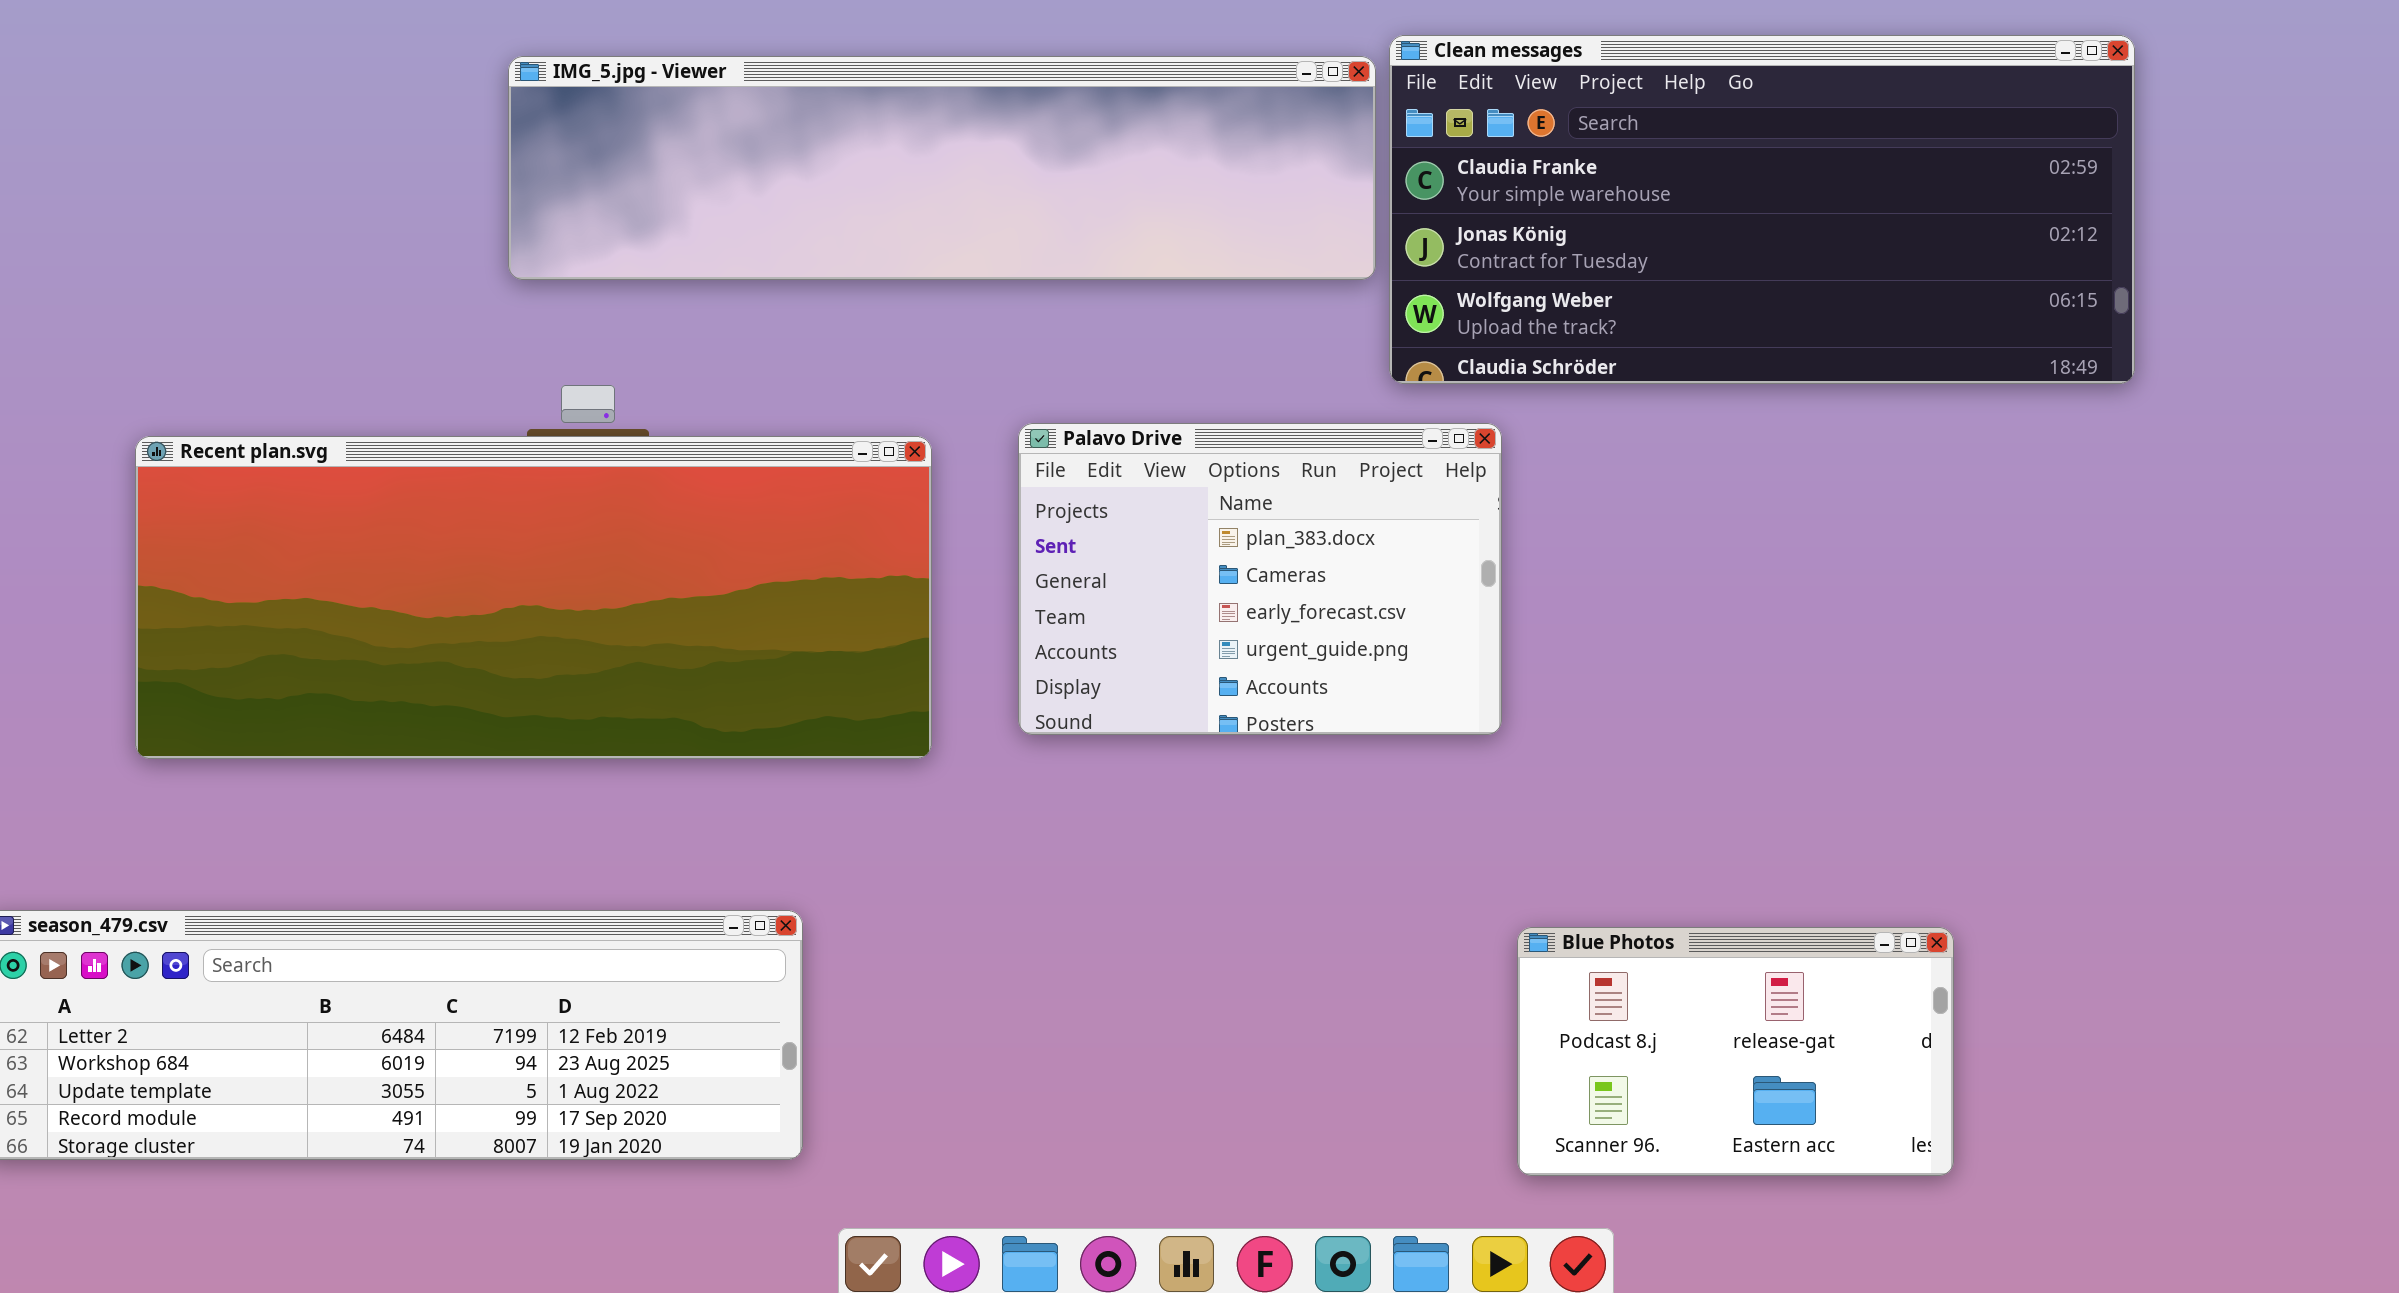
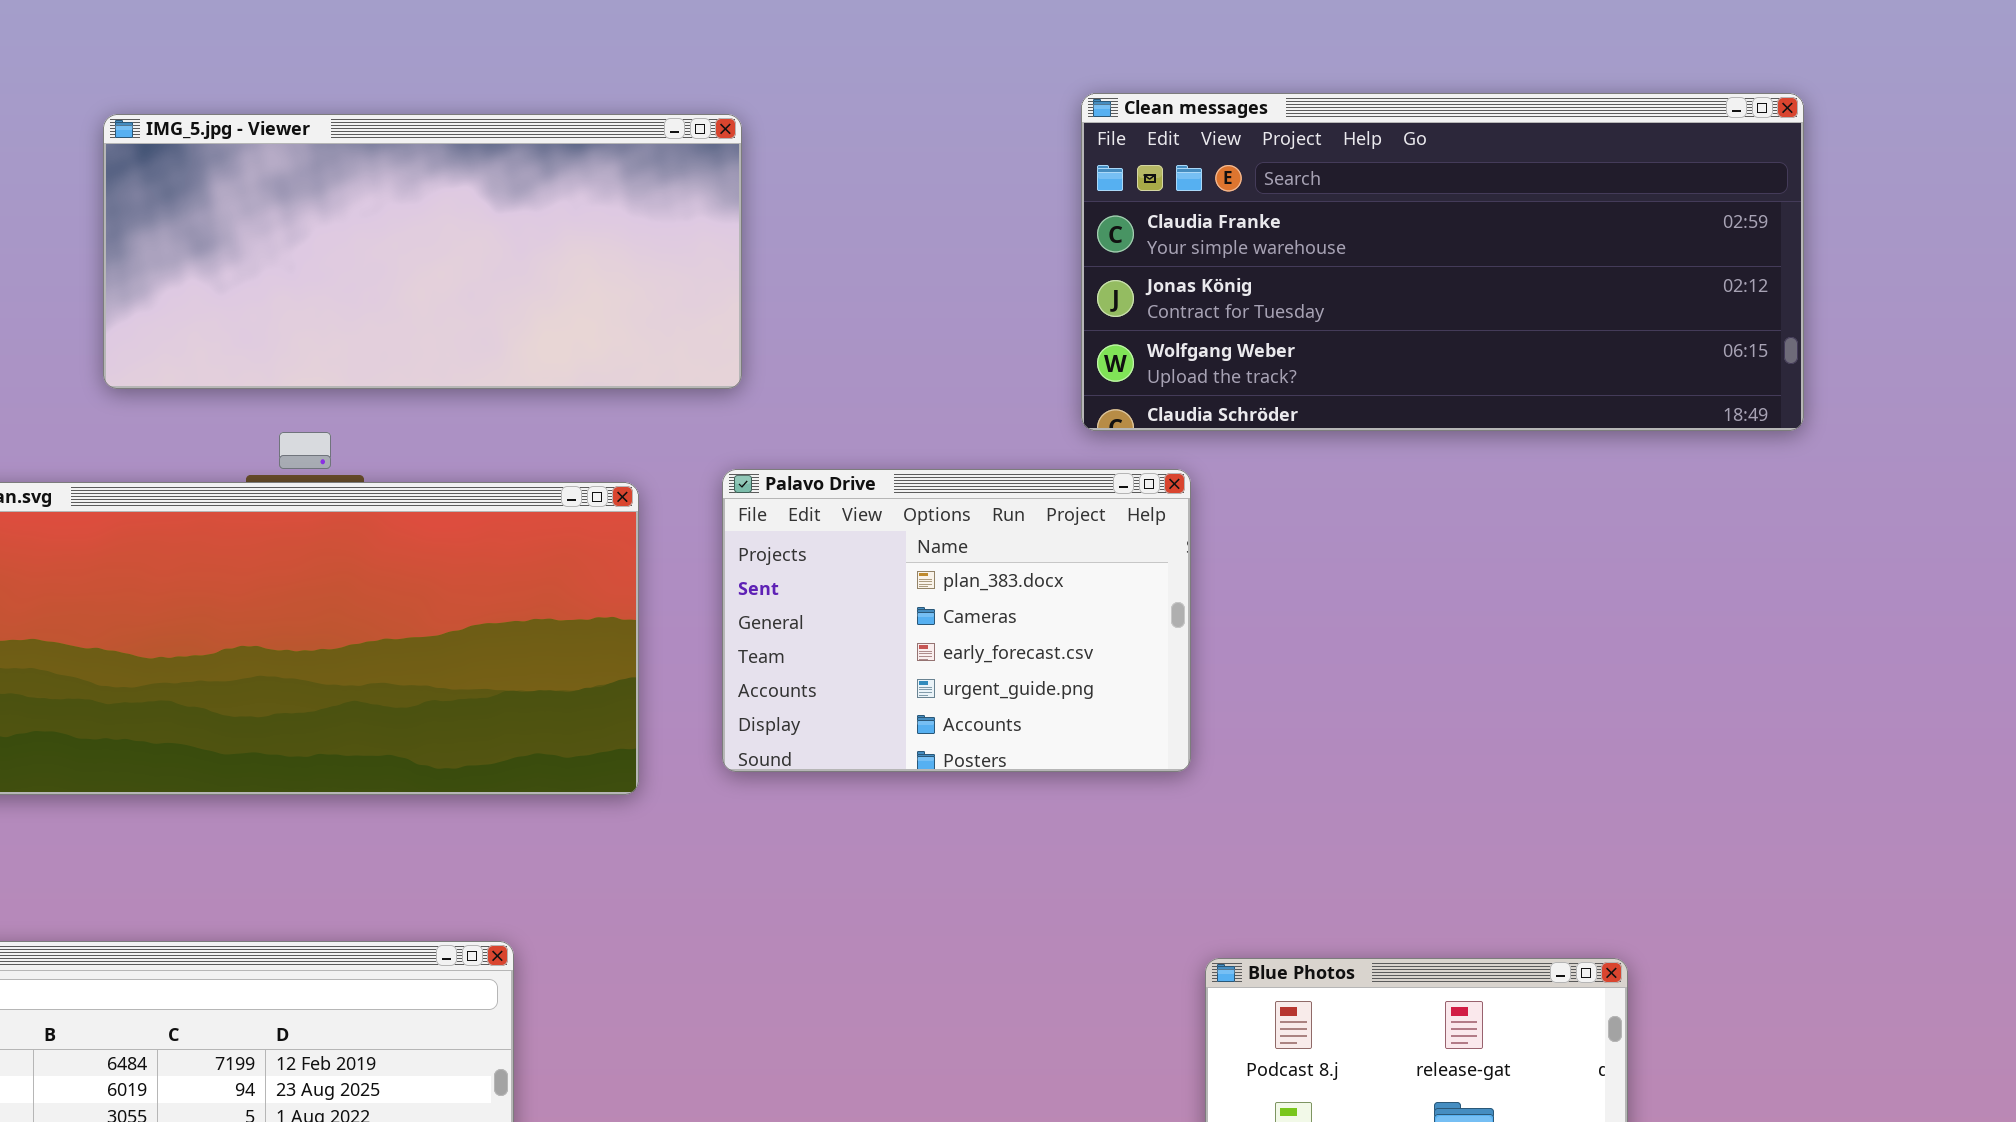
IMG_5.jpg - Viewer: [508,56,1376,280] -> [103,114,742,389], moved, resized

